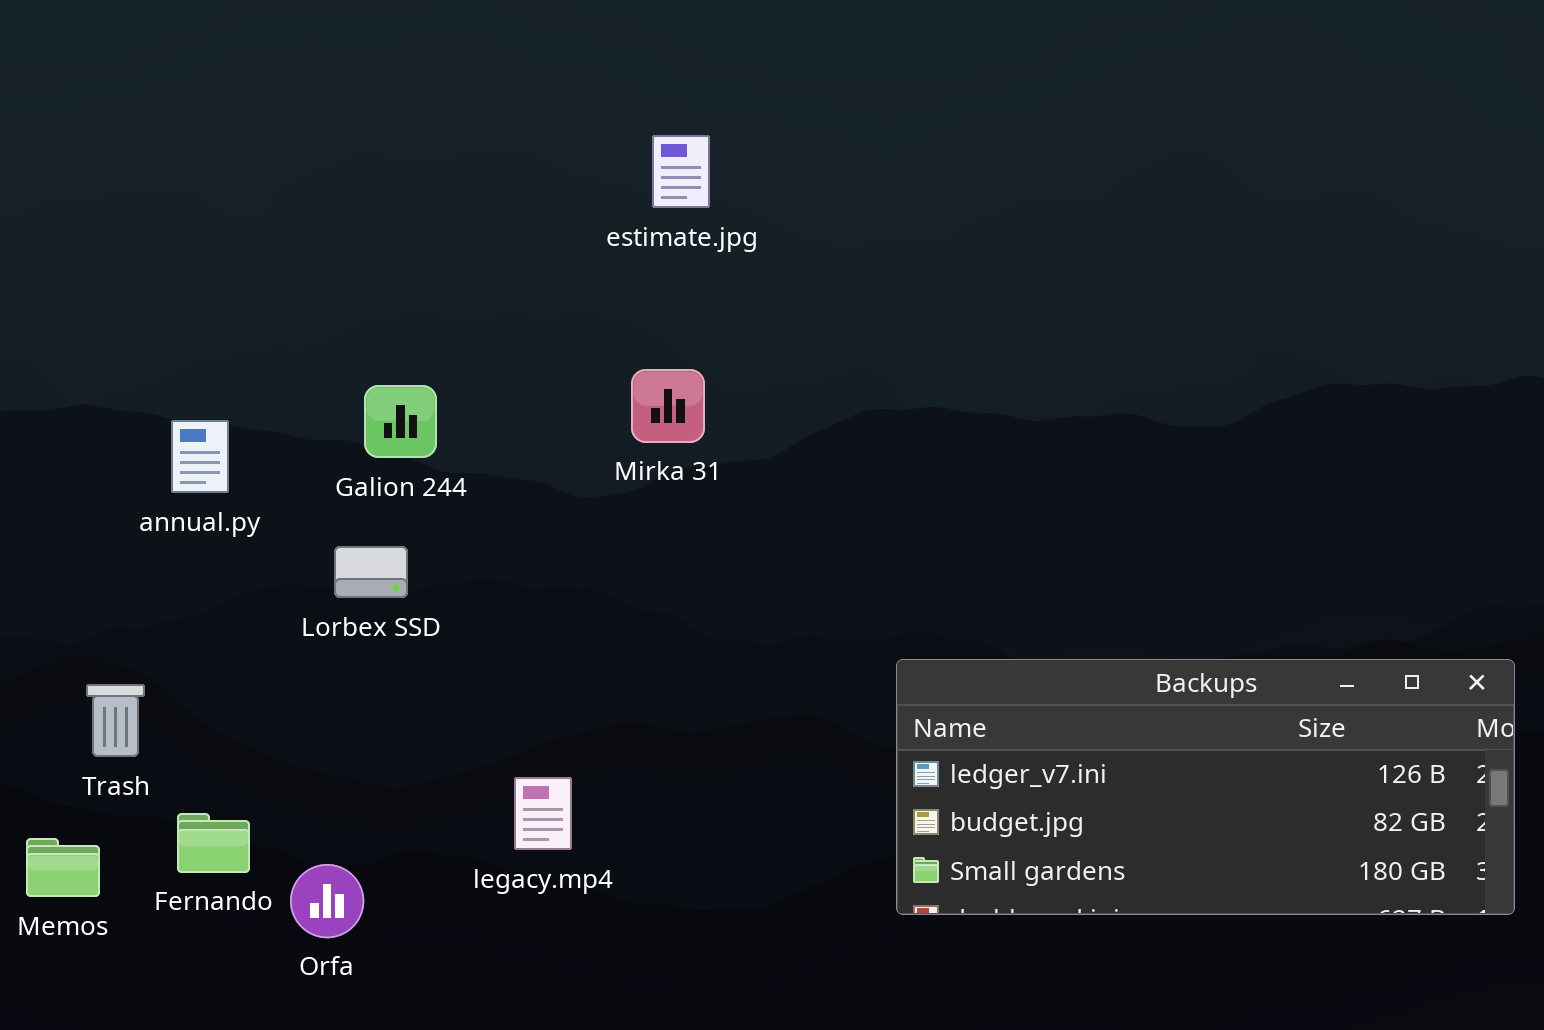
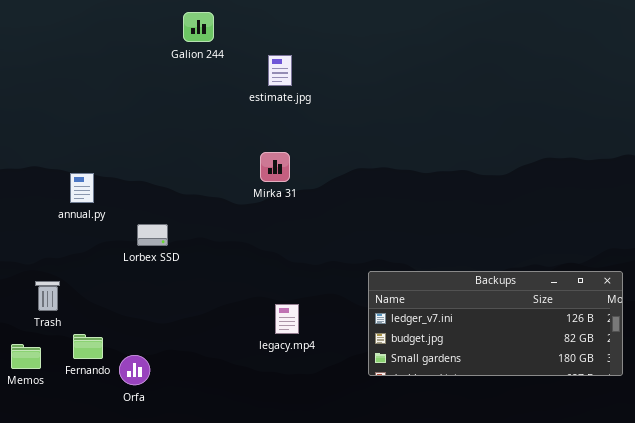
Galion 244: [364,385,437,458] -> [183,12,214,42], moved
legacy.mp4: [514,777,572,850] -> [275,304,299,334], moved

